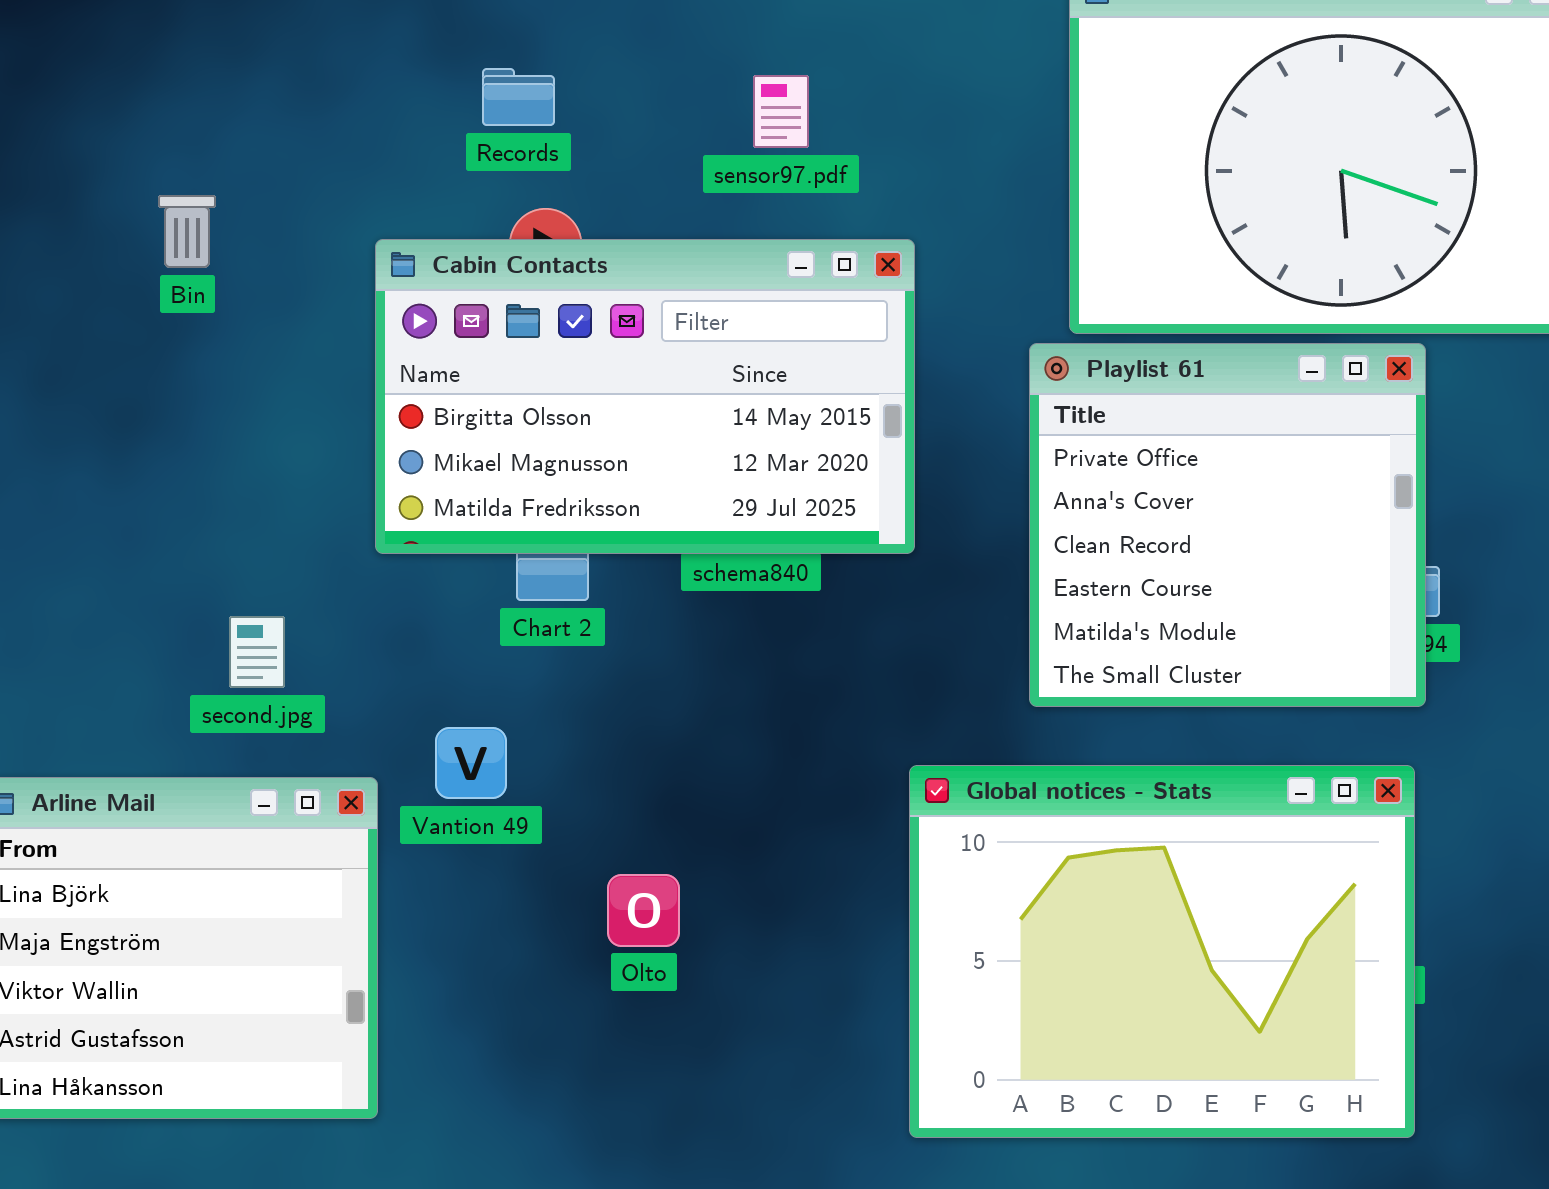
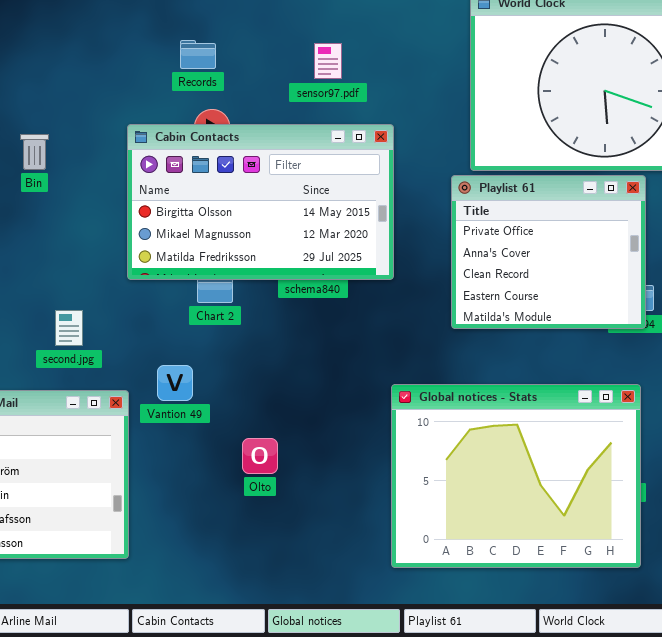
Bin: [158,195,216,268] -> [20,134,49,170], moved
Playlist 61: [1029,343,1426,707] -> [451,175,646,329], resized

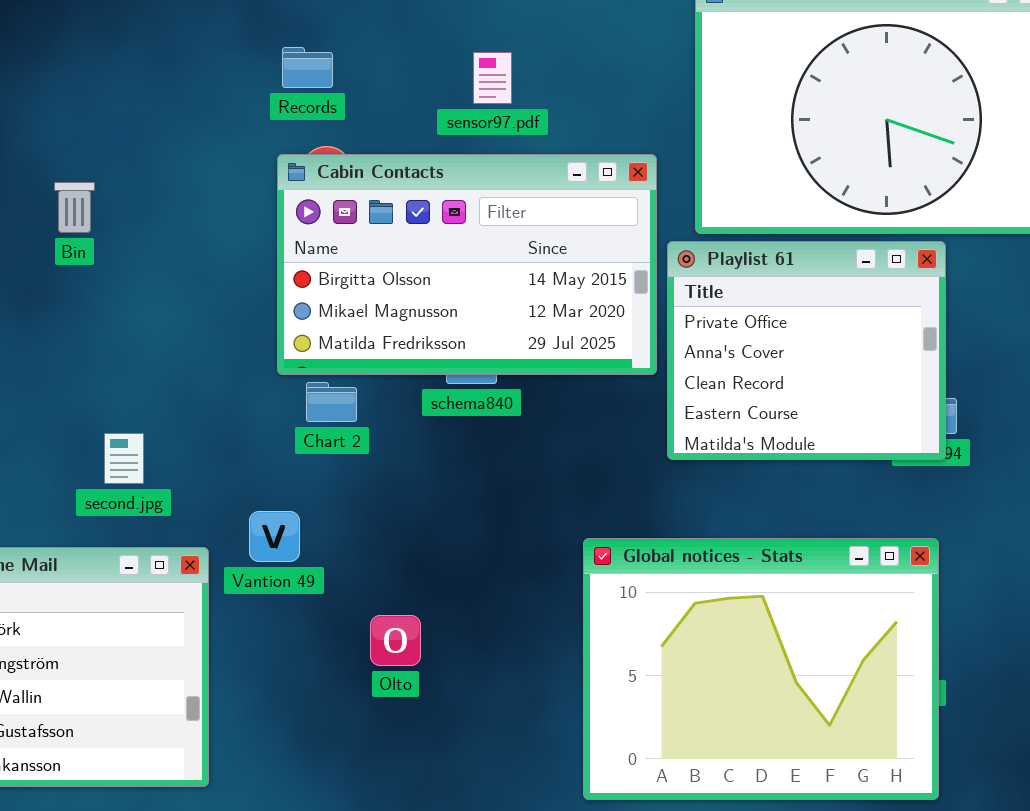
Cabin Contacts: [127,124,394,280] -> [277,154,657,375], moved

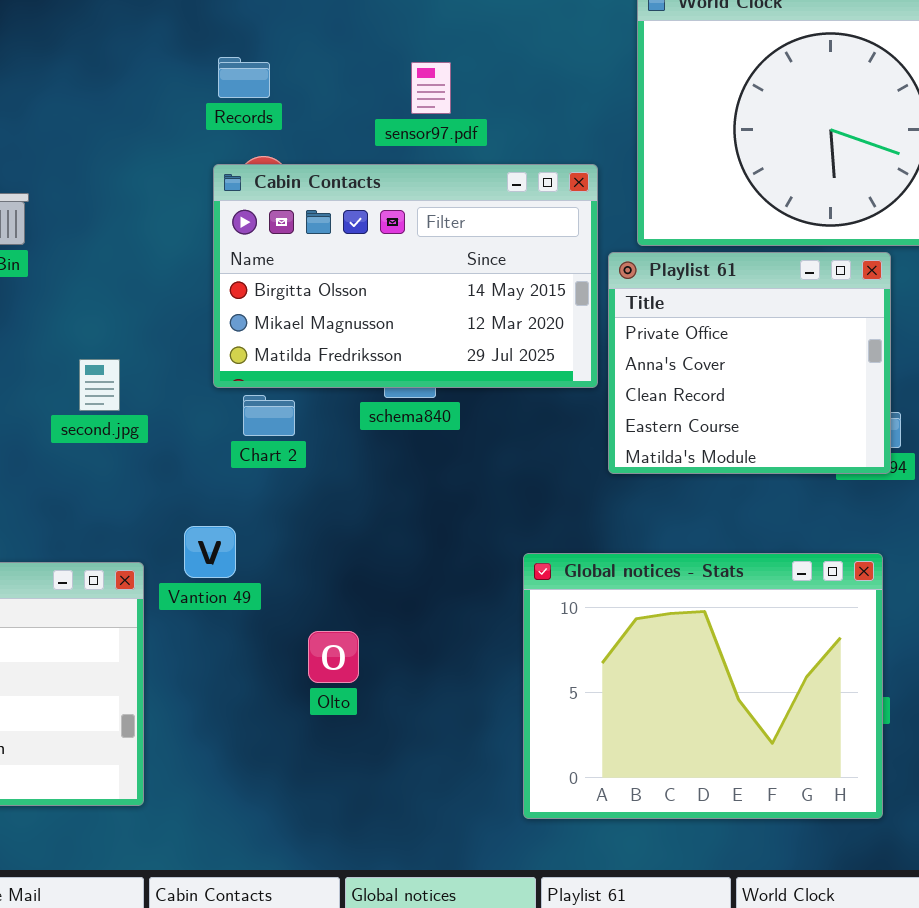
second.jpg: [104,433,144,484] -> [79,359,120,411], moved

